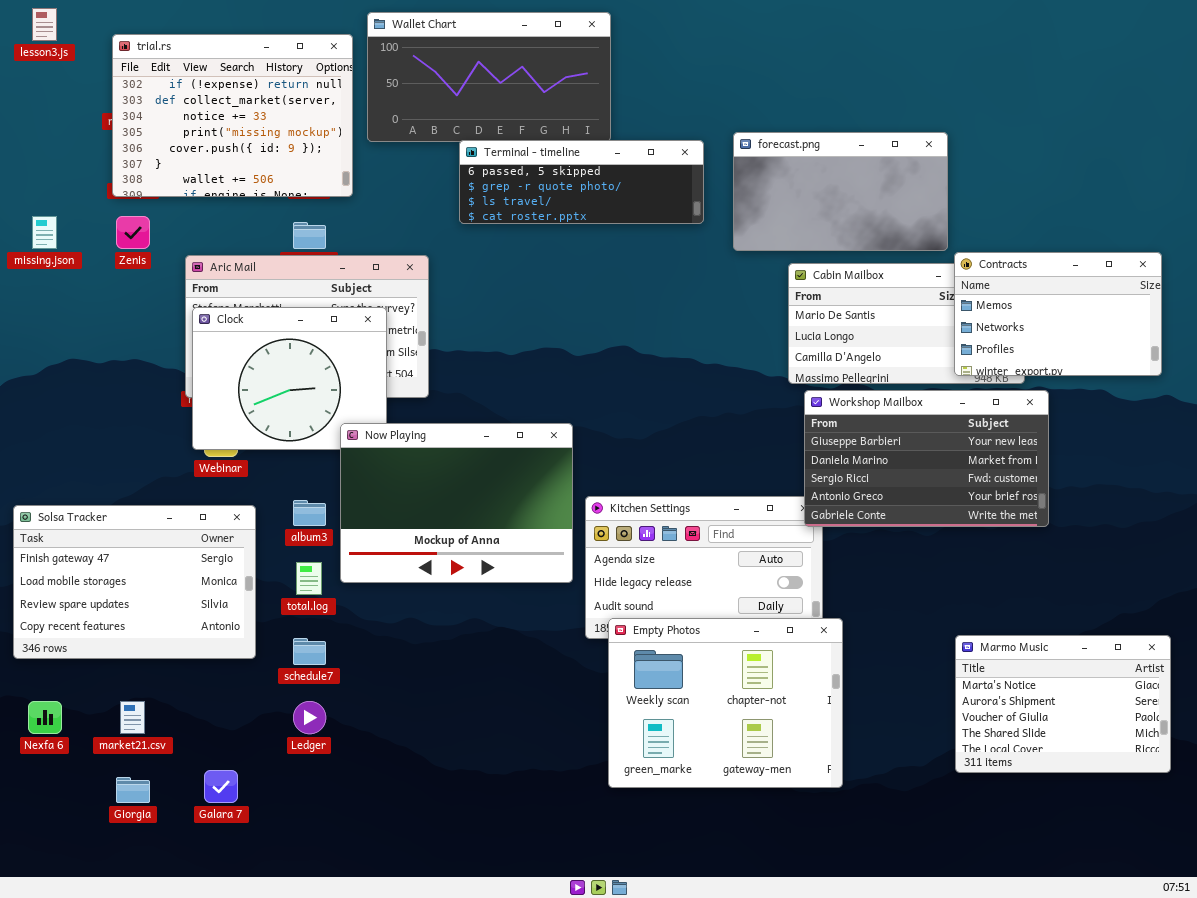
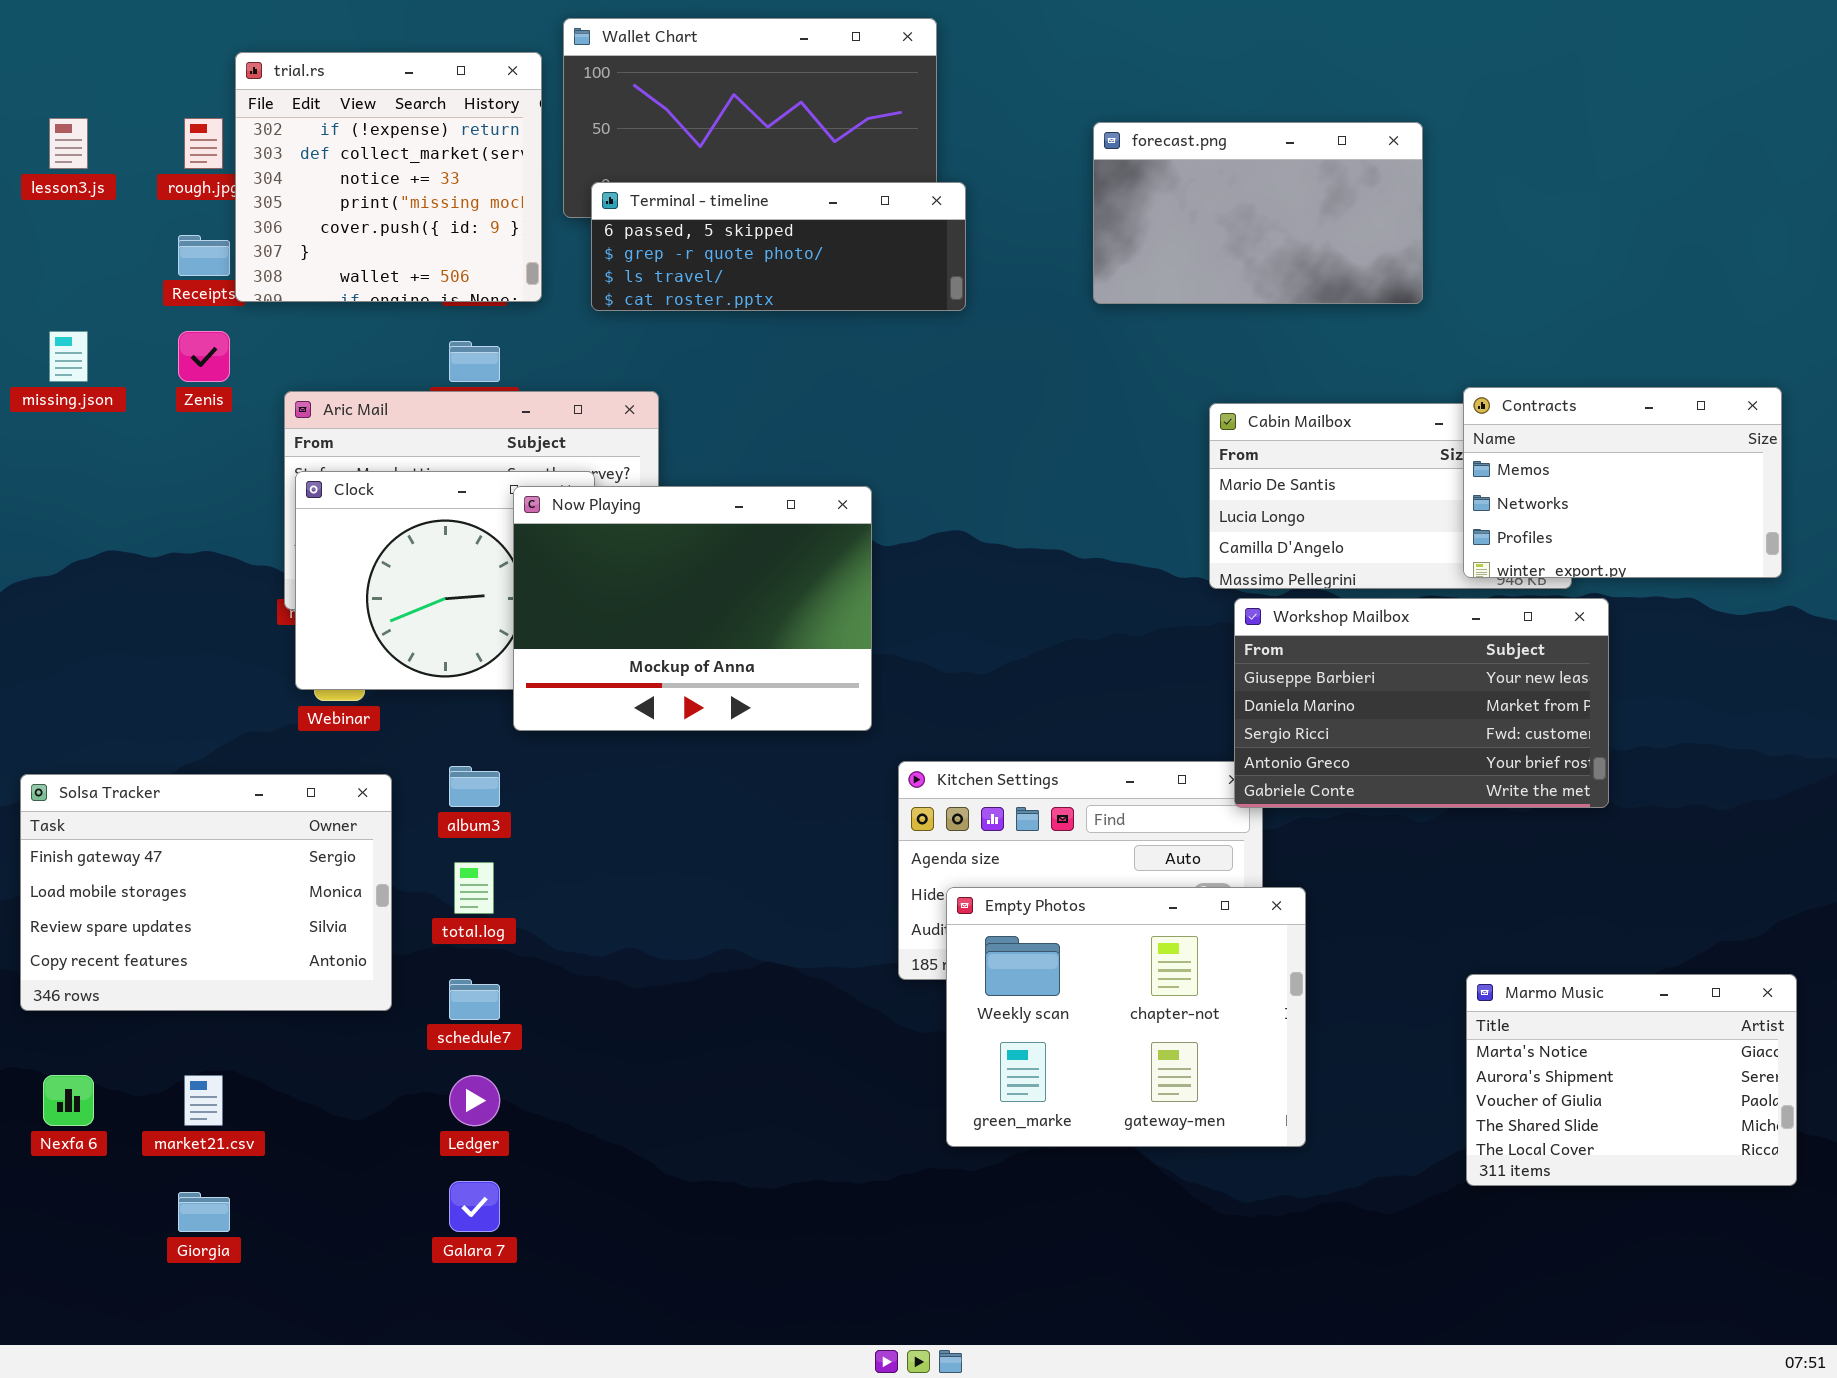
lesson3.js: [32,8,57,41] -> [49,118,88,169], moved
trial.rs: [112,34,353,197] -> [235,52,542,302], resized
forecast.png: [733,132,948,251] -> [1093,122,1423,304], moved
Terminal - timeline: [459,140,704,224] -> [591,182,966,311], moved
Now Playing: [340,423,573,583] -> [513,486,872,731], moved
Empty Photos: [608,618,843,788] -> [946,887,1306,1147], moved
Galara 7: [204,770,238,803] -> [449,1181,500,1232], moved

